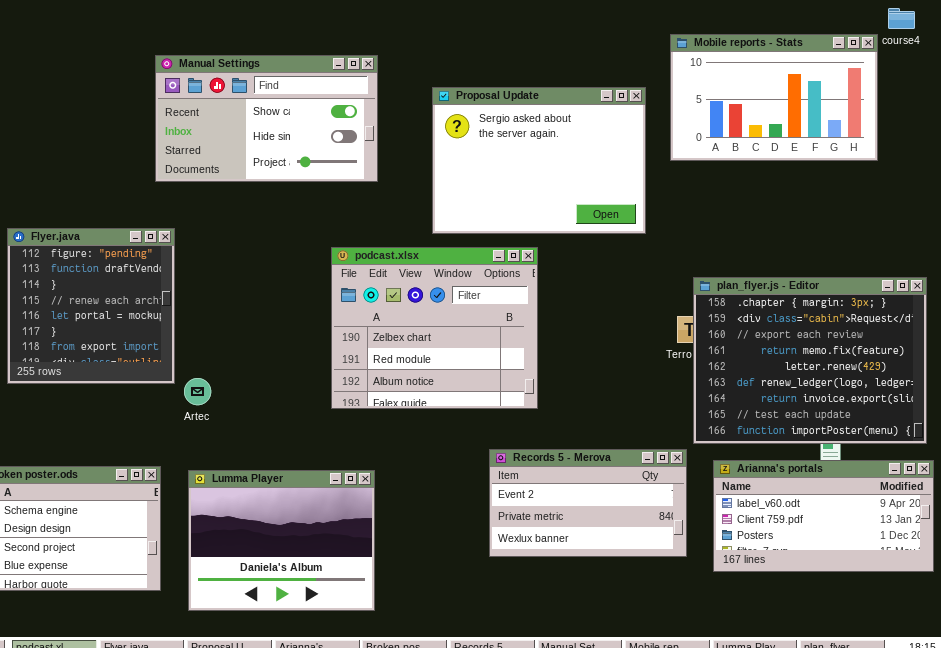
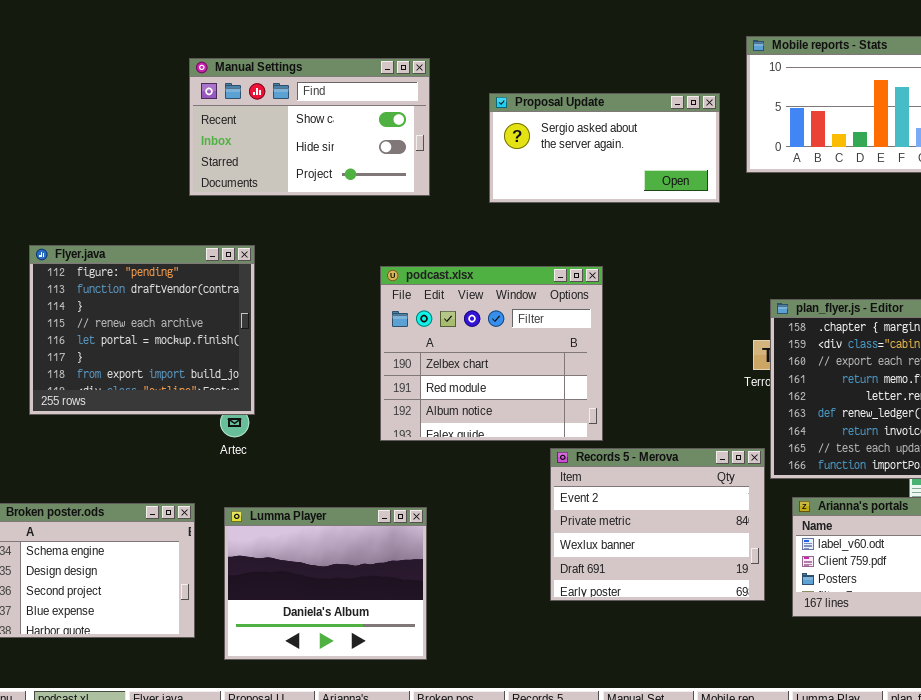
Proposal Update: [432,87,646,234] -> [489,93,720,203], resized
Flyer.java: [7,228,175,384] -> [29,245,255,415], resized
Records 5 - Merova: [489,449,687,557] -> [550,448,765,601], resized

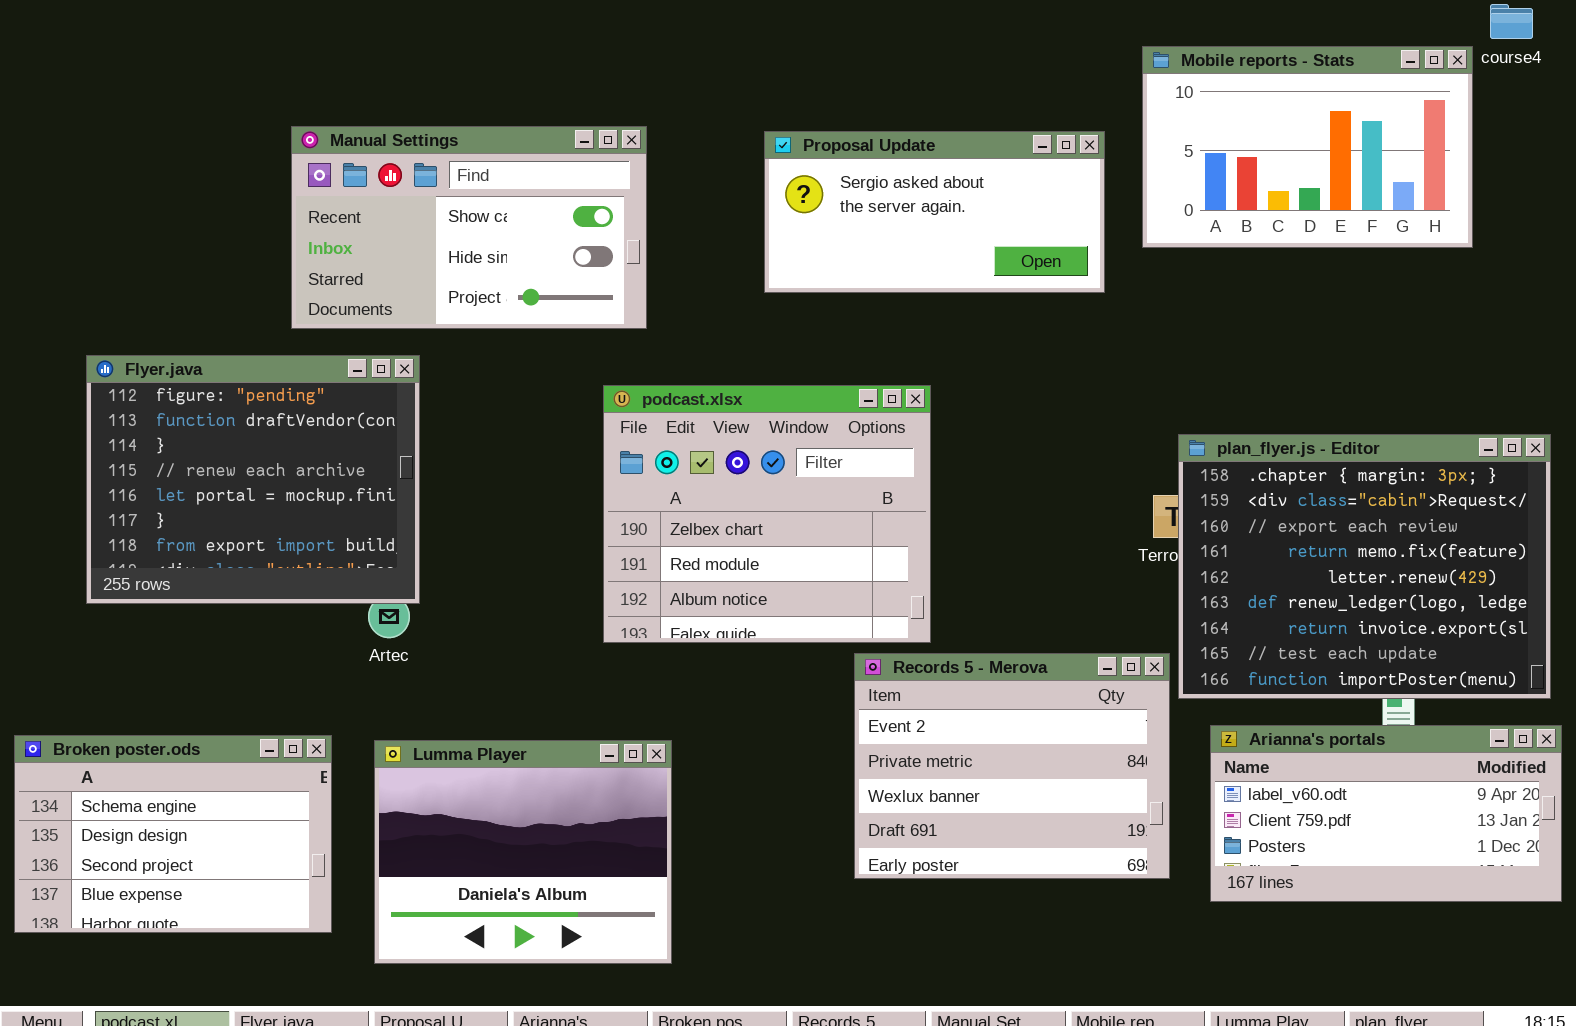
Manual Settings: [189,58,430,196] -> [291,126,647,329], moved

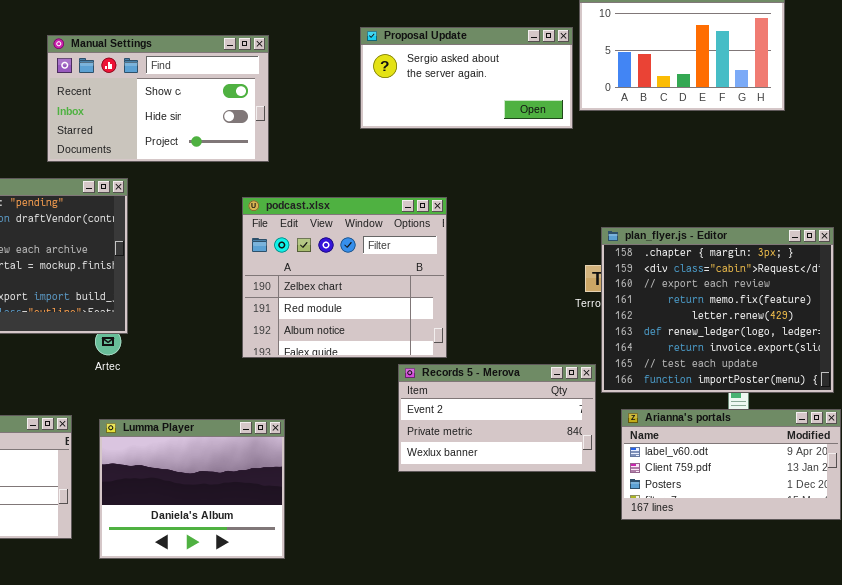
Proposal Update: [764,131,1105,293] -> [360,27,573,129], moved
Records 5 - Merova: [854,653,1170,879] -> [398,364,596,472], resized

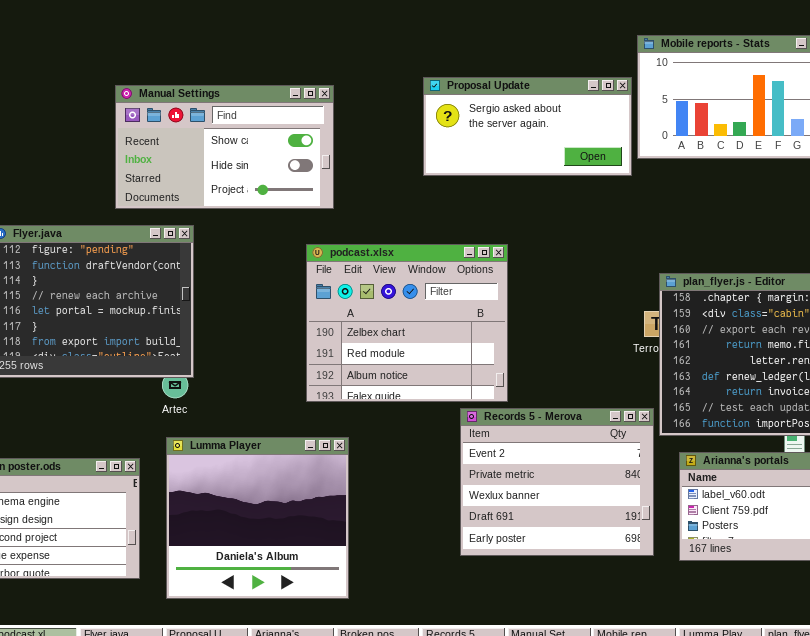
Records 5 - Merova: [398,364,596,472] -> [460,408,654,556], resized
Lumma Player: [99,419,285,559] -> [166,437,349,599], resized

